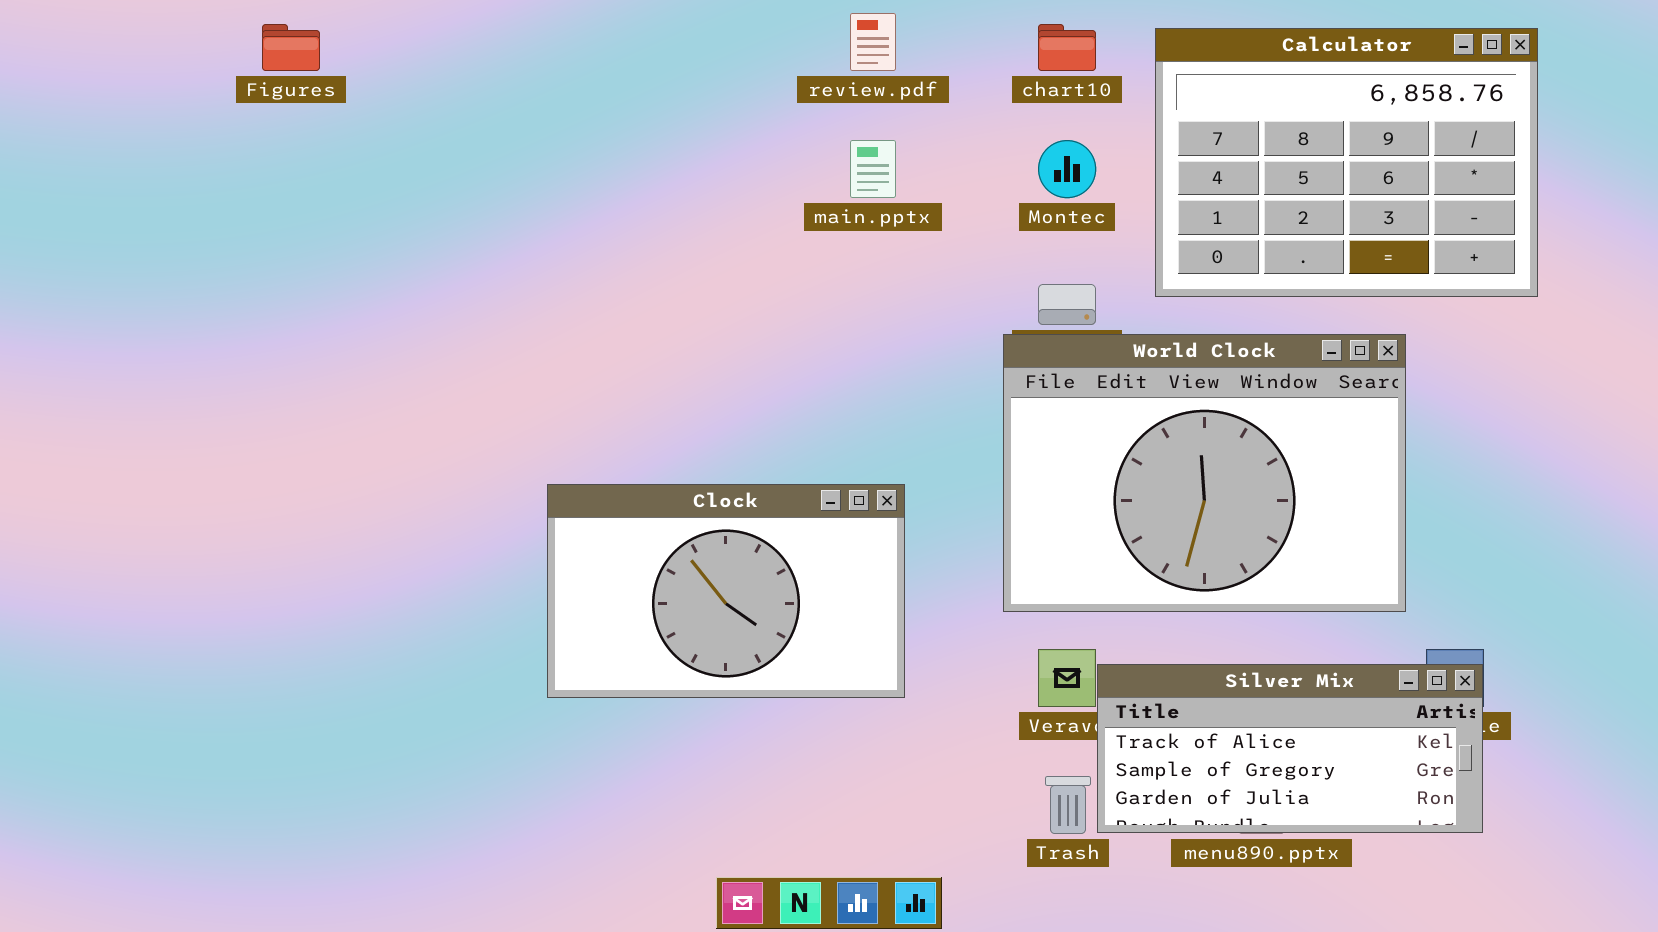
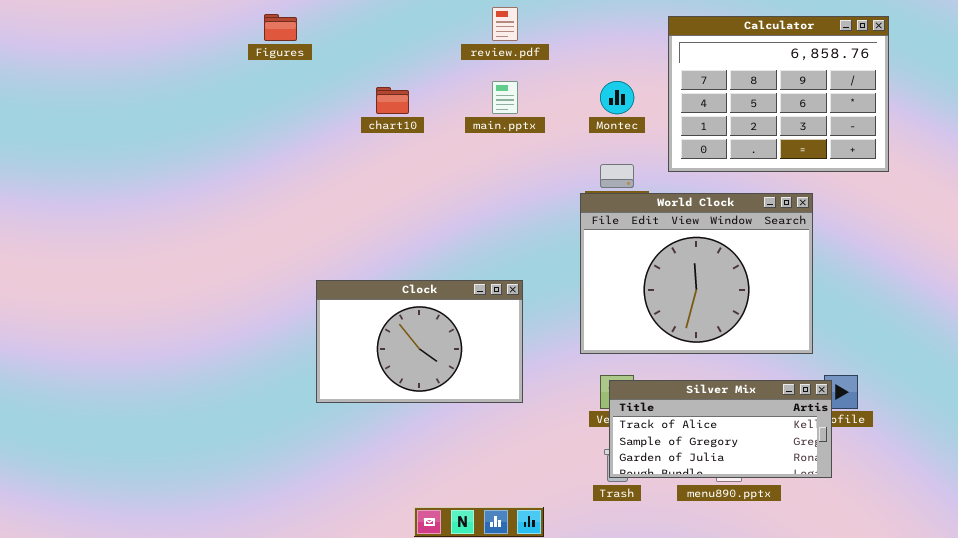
Figures: [262,24,320,71] -> [264,14,297,41], moved
chart10: [1038,24,1096,71] -> [376,87,409,114], moved
Silver Mix: [1097,664,1483,833] -> [609,380,832,478], moved

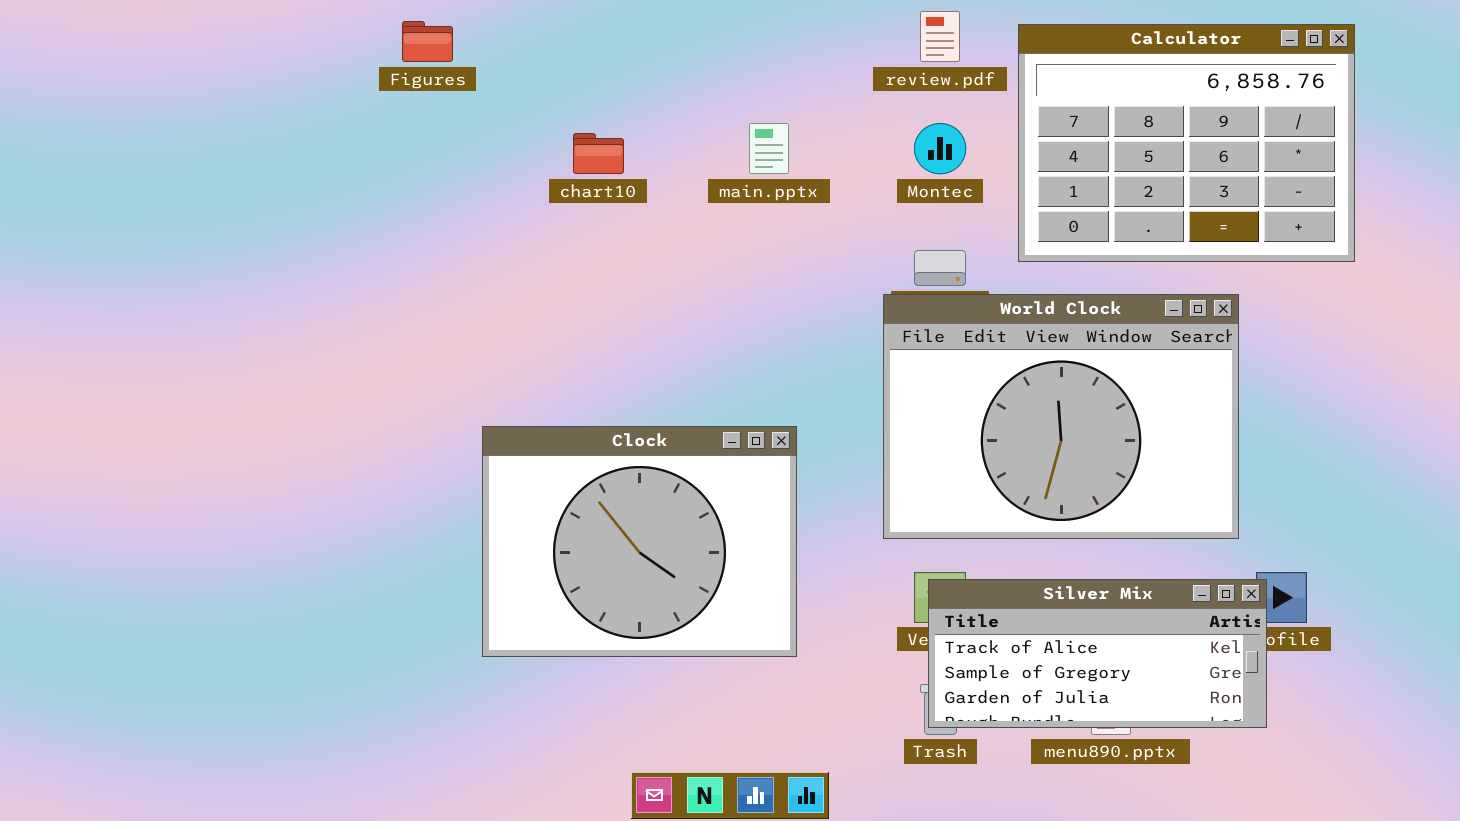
review.pdf: [492,7,518,41] -> [920,11,960,62], moved
Clock: [316,280,523,403] -> [482,426,797,657], resized

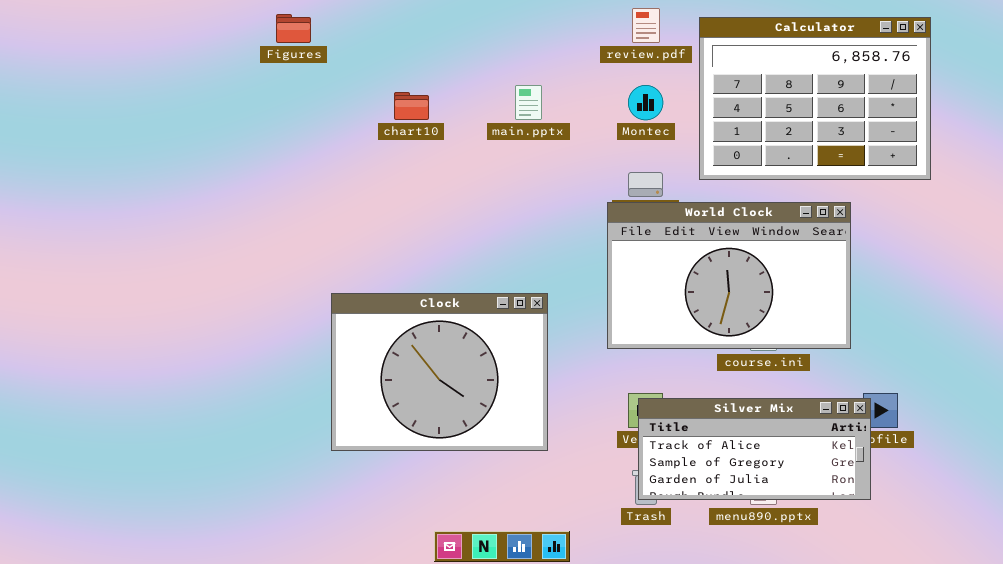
World Clock: [883,294,1239,539] -> [607,202,851,349], resized

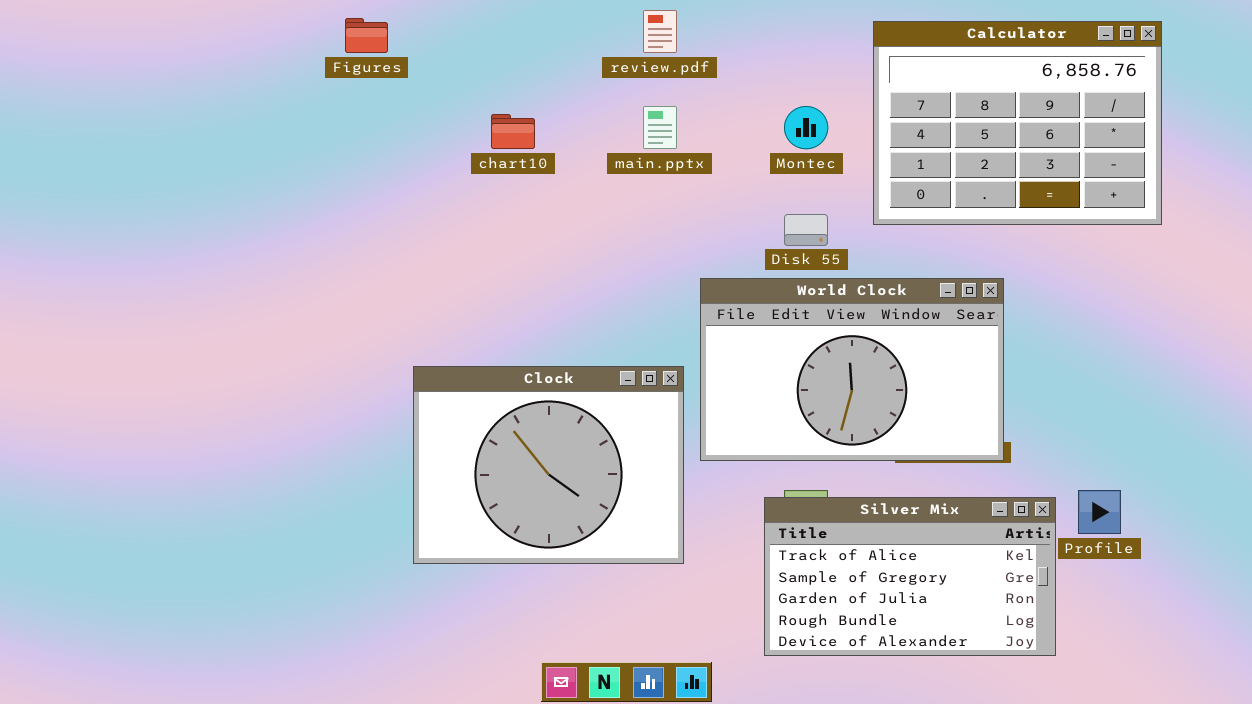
review.pdf: [632,8,660,43] -> [643,10,677,53], moved
World Clock: [607,202,851,349] -> [700,278,1004,461], moved
Silver Mix: [638,398,871,500] -> [764,497,1056,656], moved, resized

